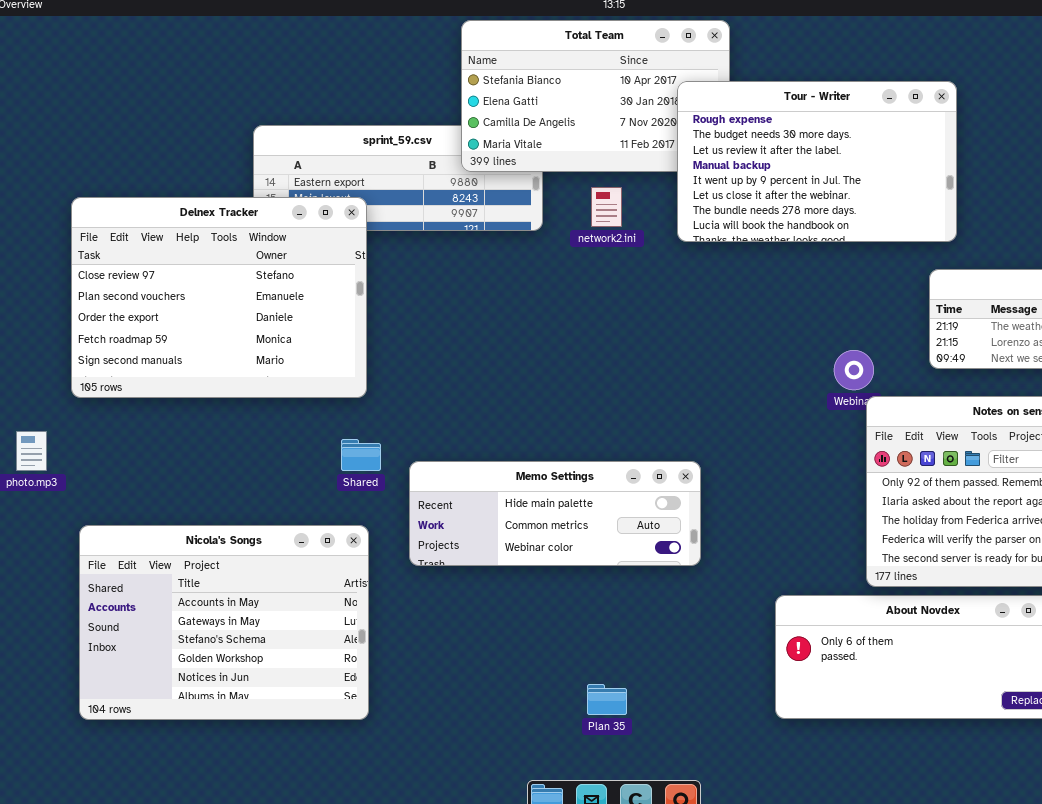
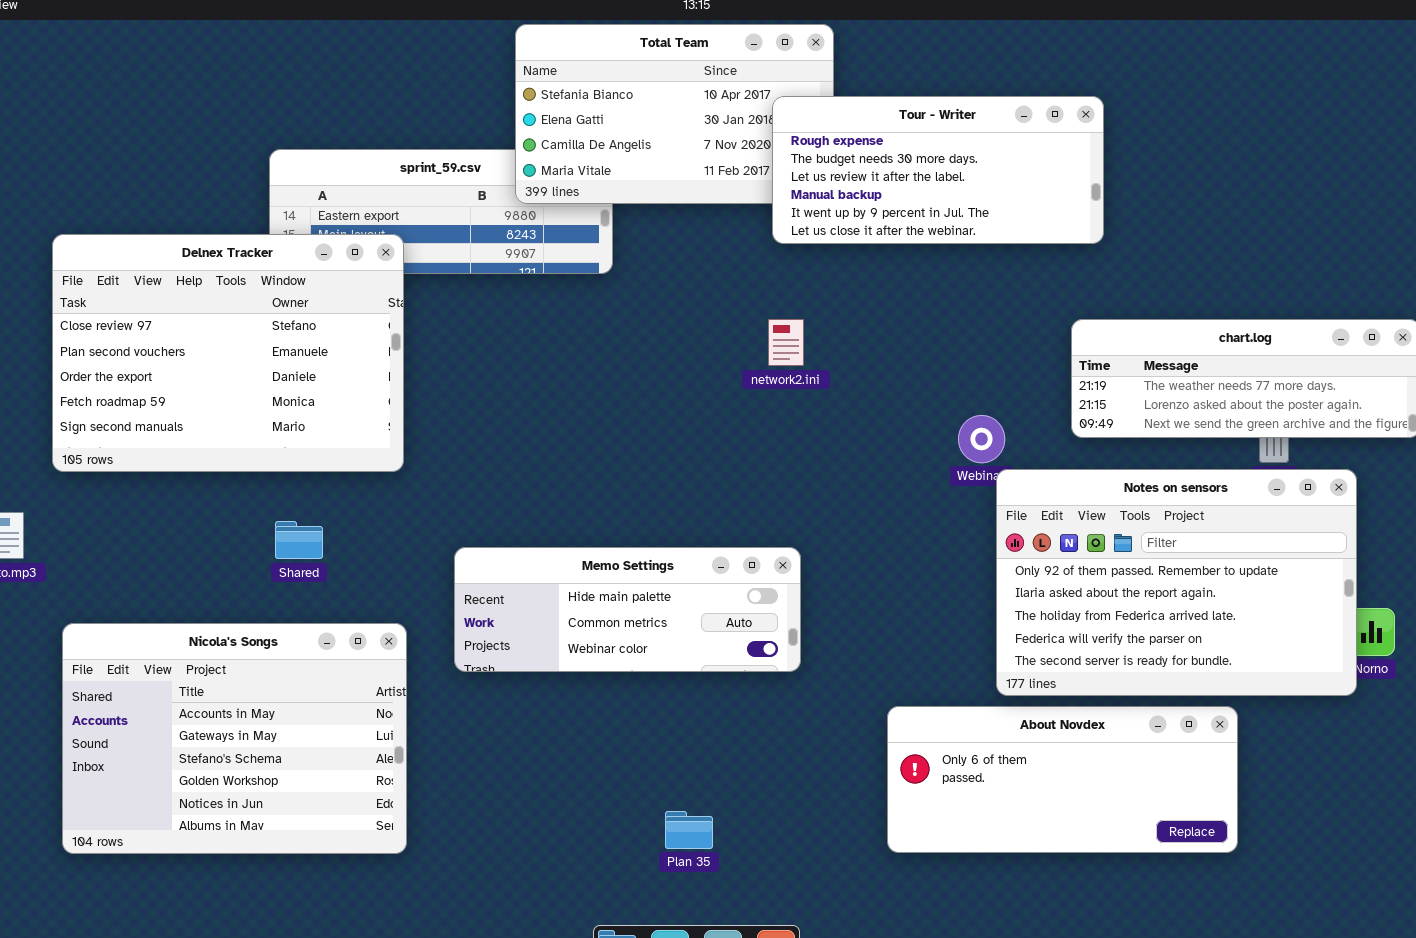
Tour - Writer: [677,81,957,242] -> [772,96,1104,244], resized
network2.ini: [591,187,622,227] -> [768,319,804,366], moved
Shared: [341,439,381,471] -> [275,521,323,559], moved

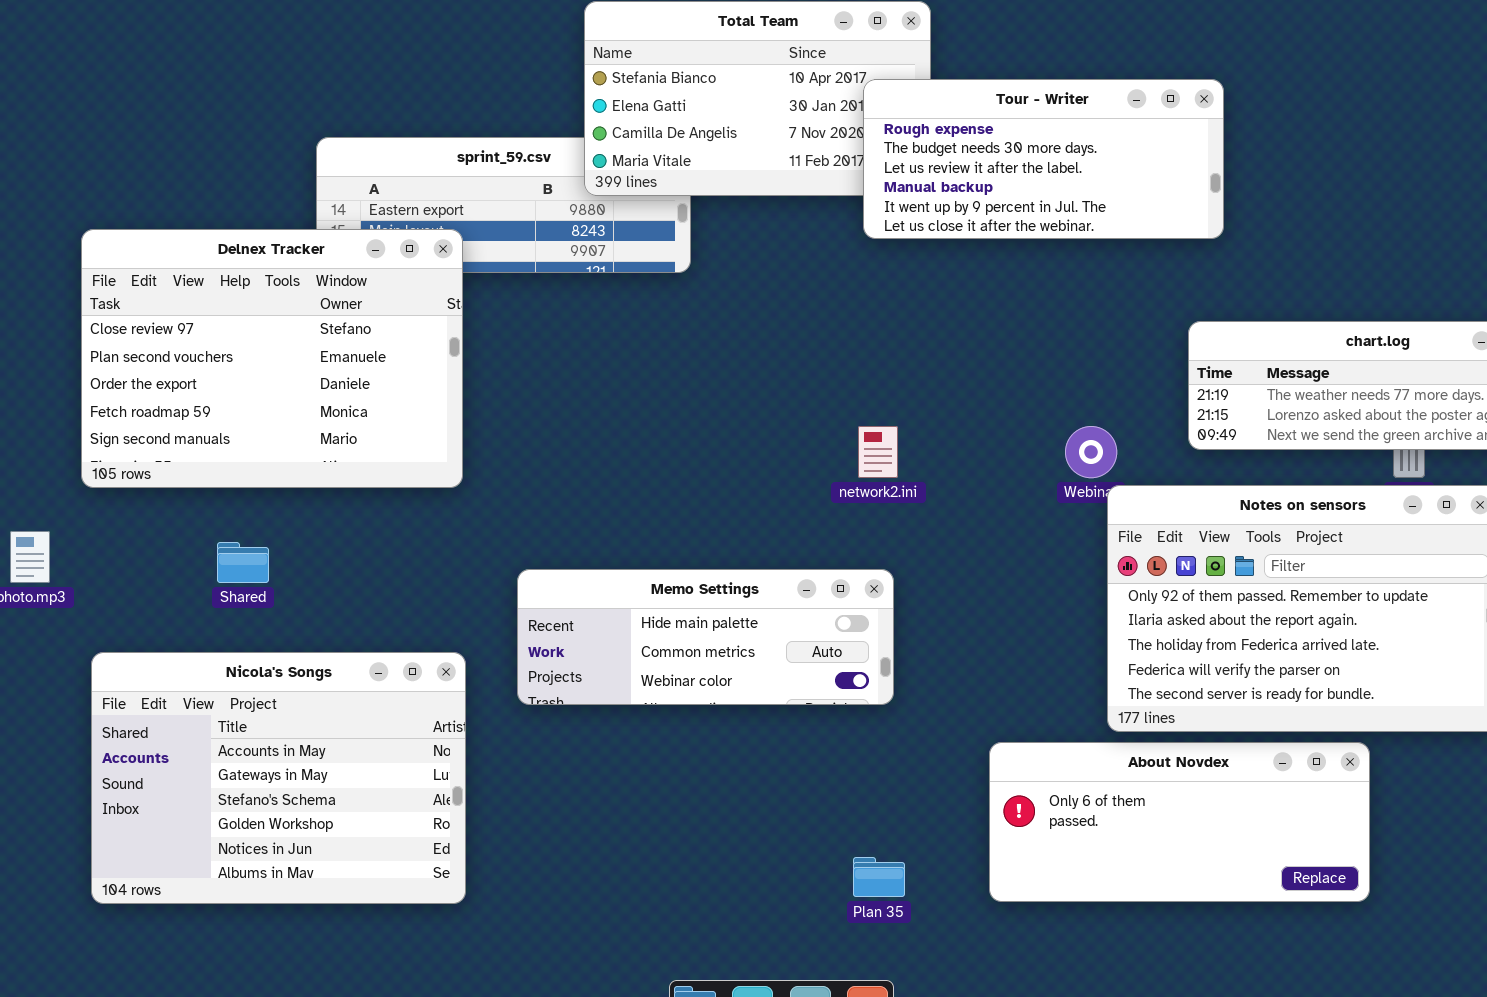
network2.ini: [768,319,804,366] -> [858,426,898,478], moved
Shared: [275,521,323,559] -> [217,542,269,583], moved
Plan 35: [665,811,713,849] -> [853,857,905,897], moved

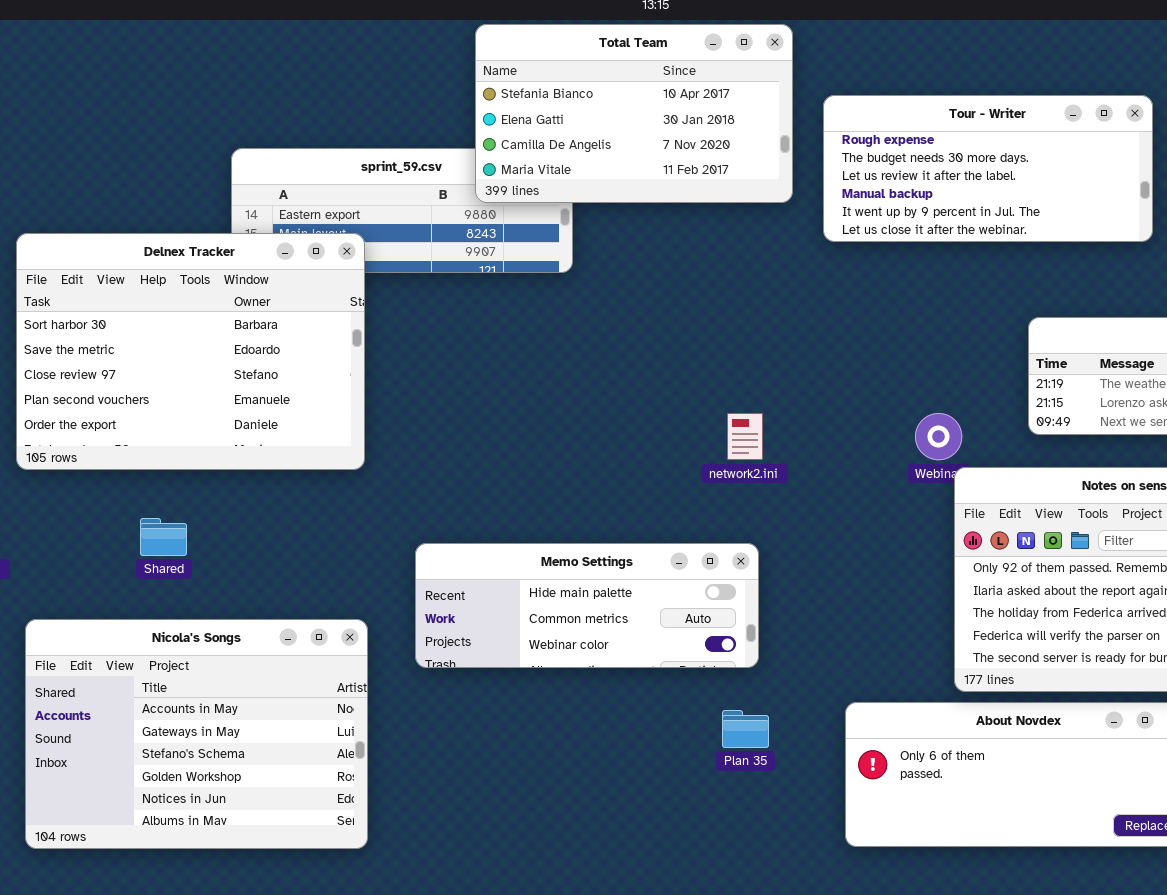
Tour - Writer: [863,79,1224,239] -> [823,95,1153,242], moved
Delnex Tracker: [81,229,463,488] -> [16,233,365,470], scrolled up 2 rows
Plan 35: [853,857,905,897] -> [722,710,769,748], moved

